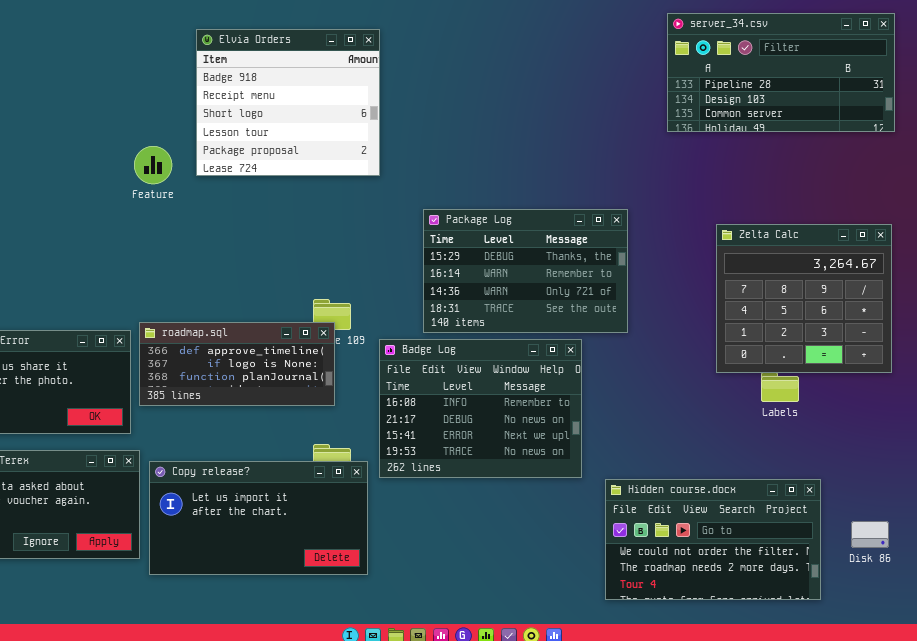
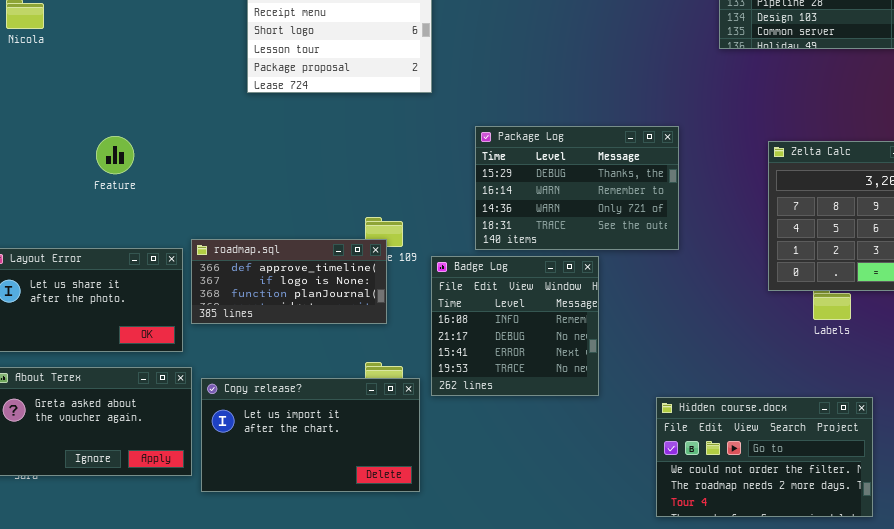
Feature: [134,146,172,184] -> [96,136,134,174], moved
Badge Log: [379,339,582,478] -> [431,256,599,396], resized

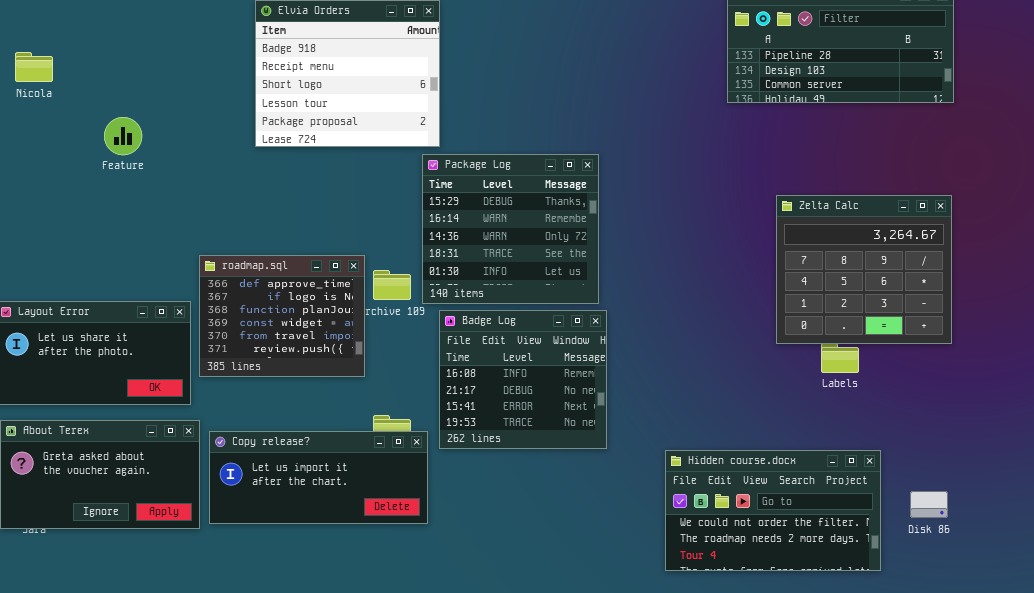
Package Log: [475,126,679,250] -> [422,154,599,304], moved, resized
Feature: [96,136,134,174] -> [104,117,142,155], moved
roadmap.sql: [191,239,387,324] -> [199,255,365,377], resized
Copy release?: [201,378,420,492] -> [209,431,428,524], resized

